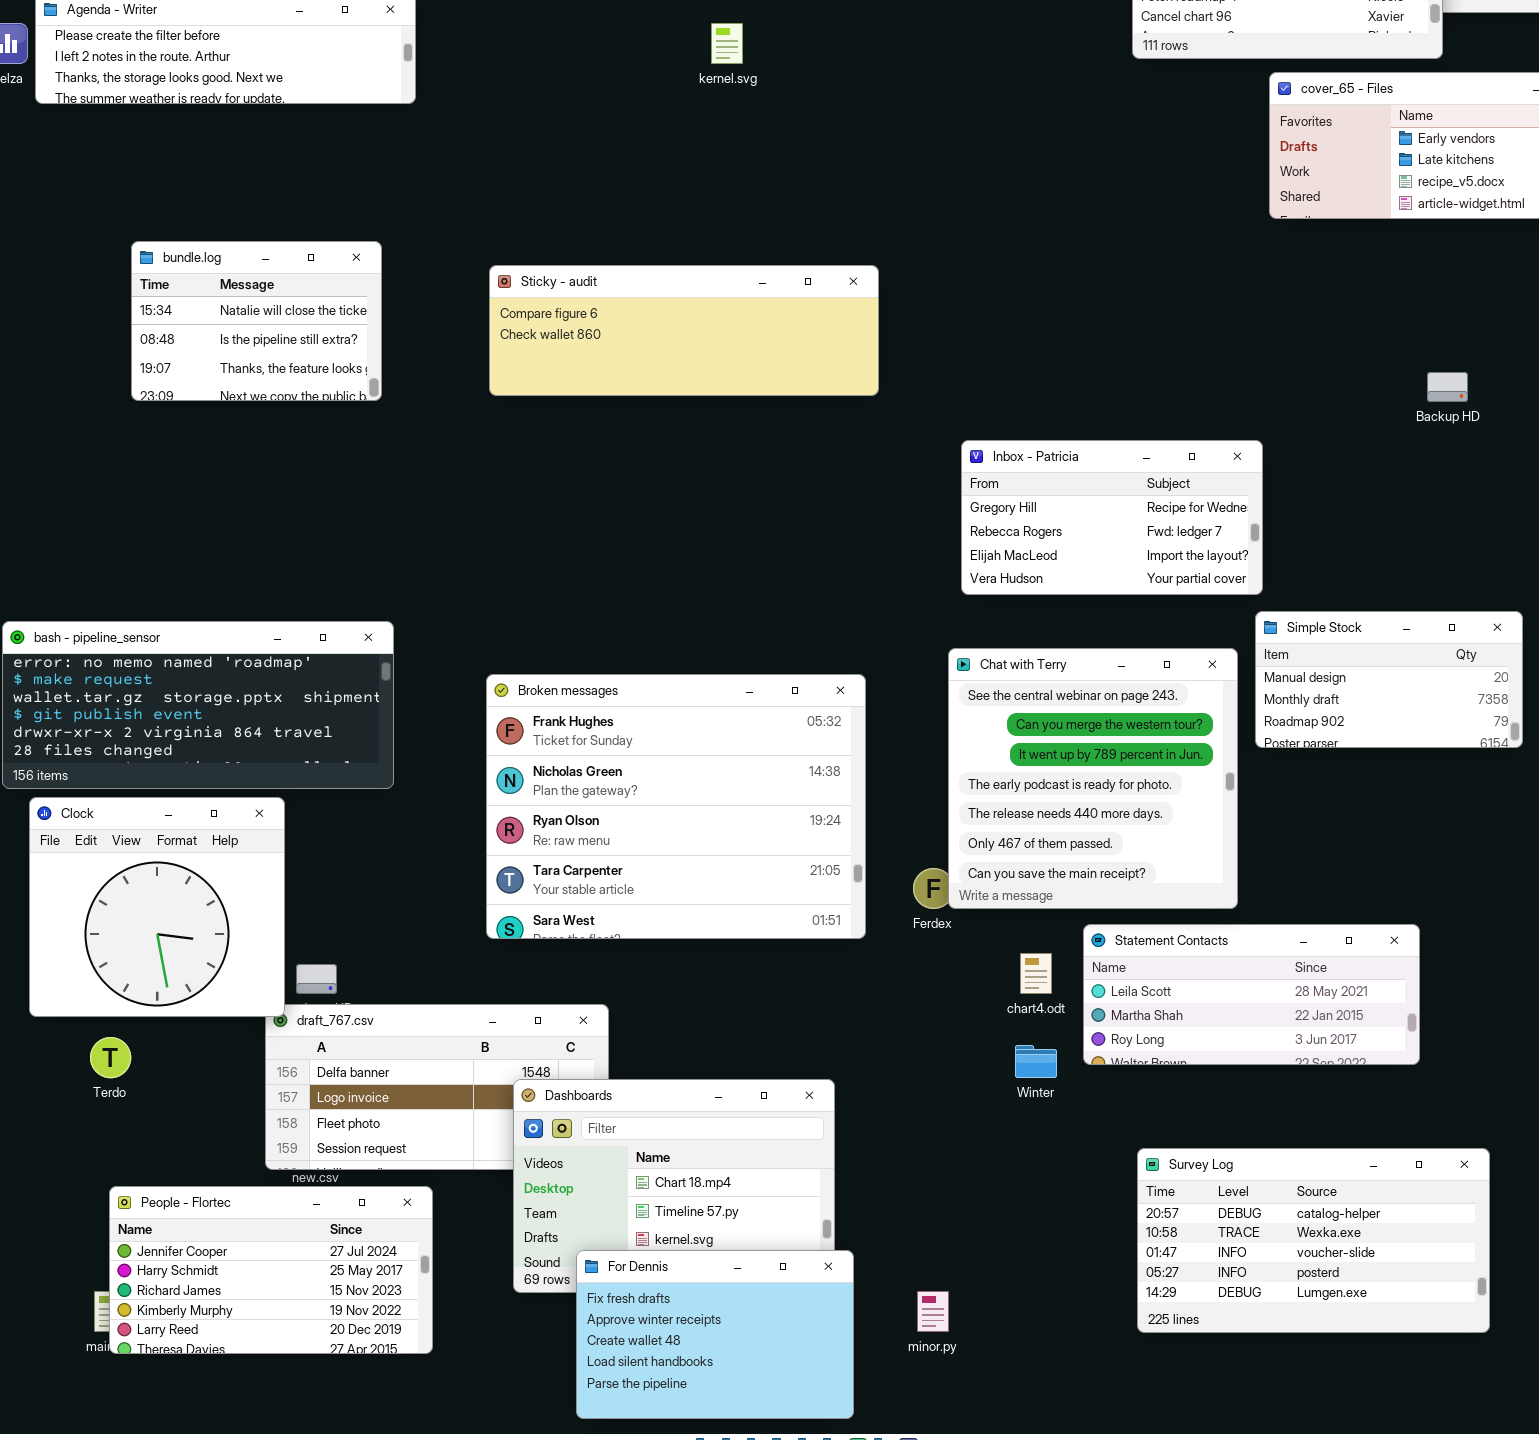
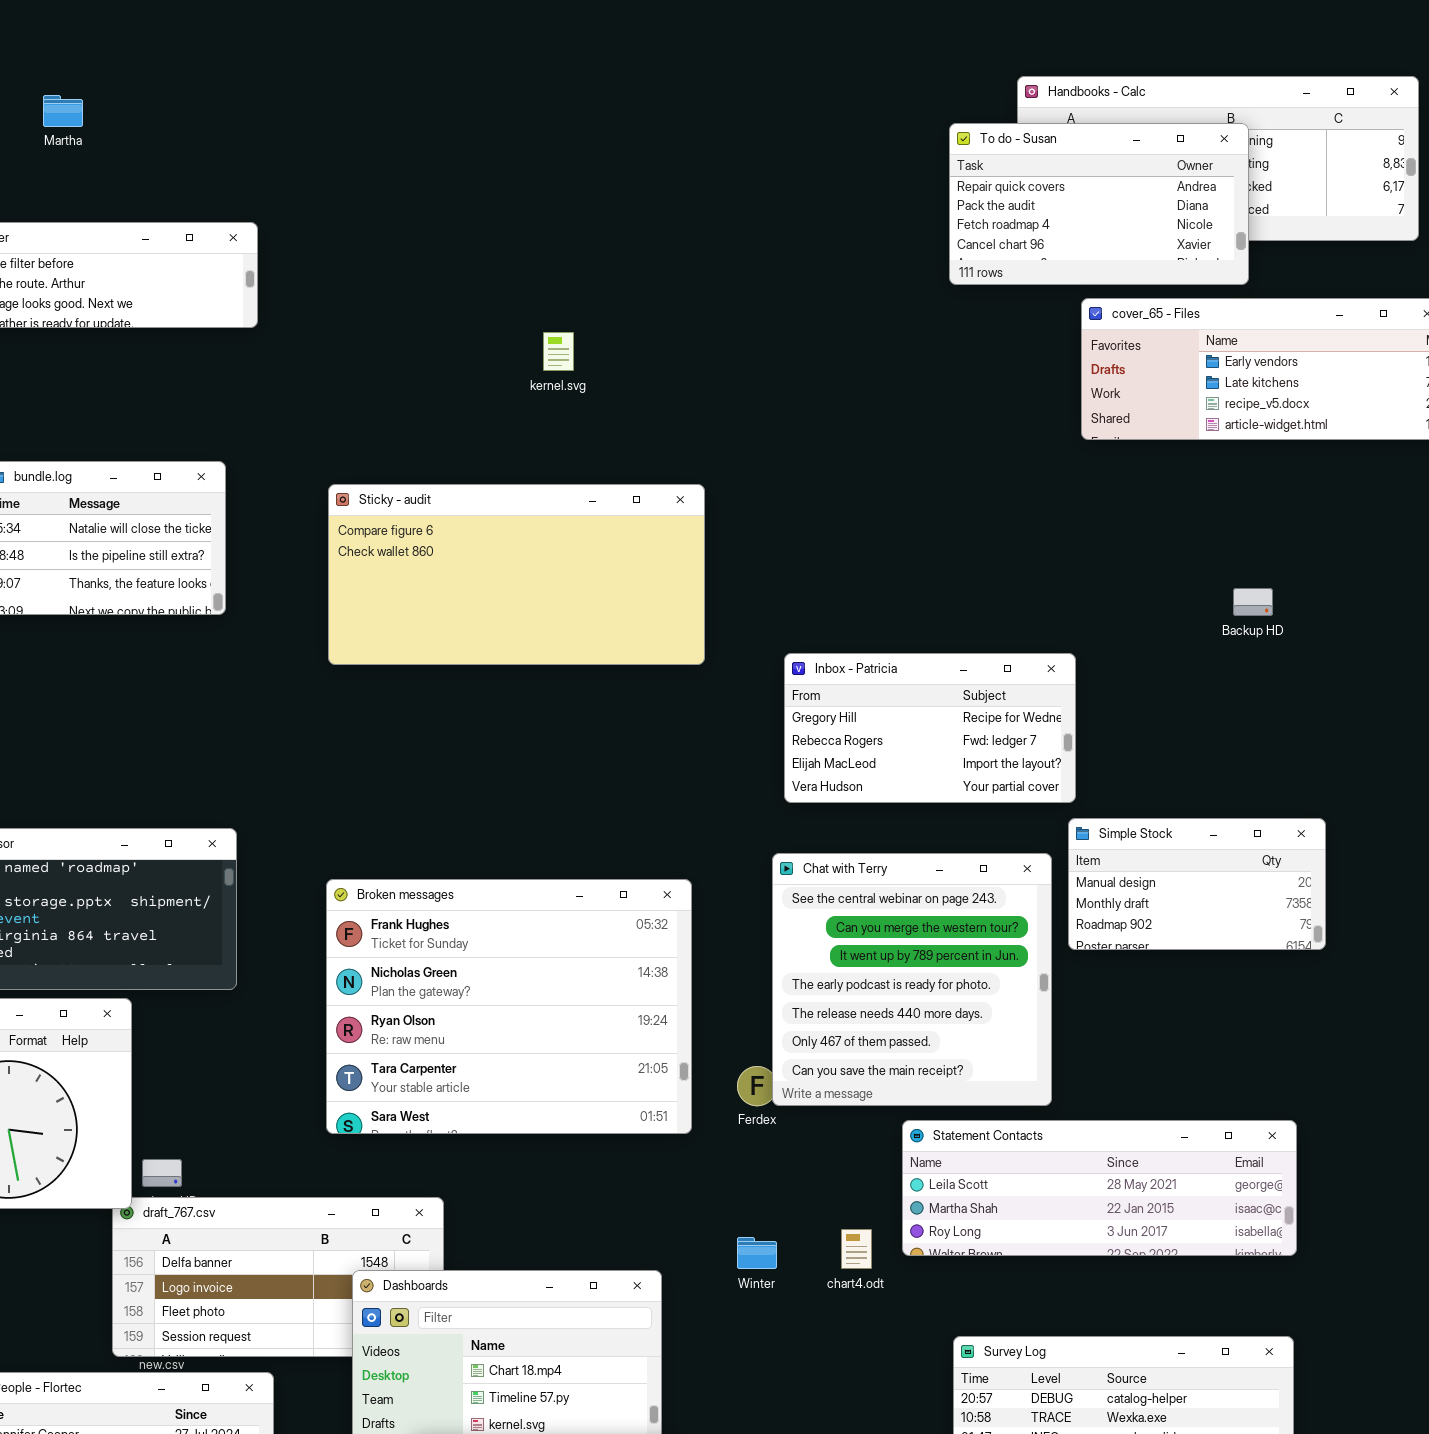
kernel.svg: [711,23,743,64] -> [543,332,574,371], moved
Sticky - audit: [489,265,879,396] -> [328,484,705,665], resized
Statement Contacts: [1083,924,1420,1065] -> [902,1120,1297,1256], resized
chart4.odt: [1020,953,1052,994] -> [841,1229,872,1269], moved
Winter: [1015,1045,1057,1078] -> [737,1237,777,1269], moved

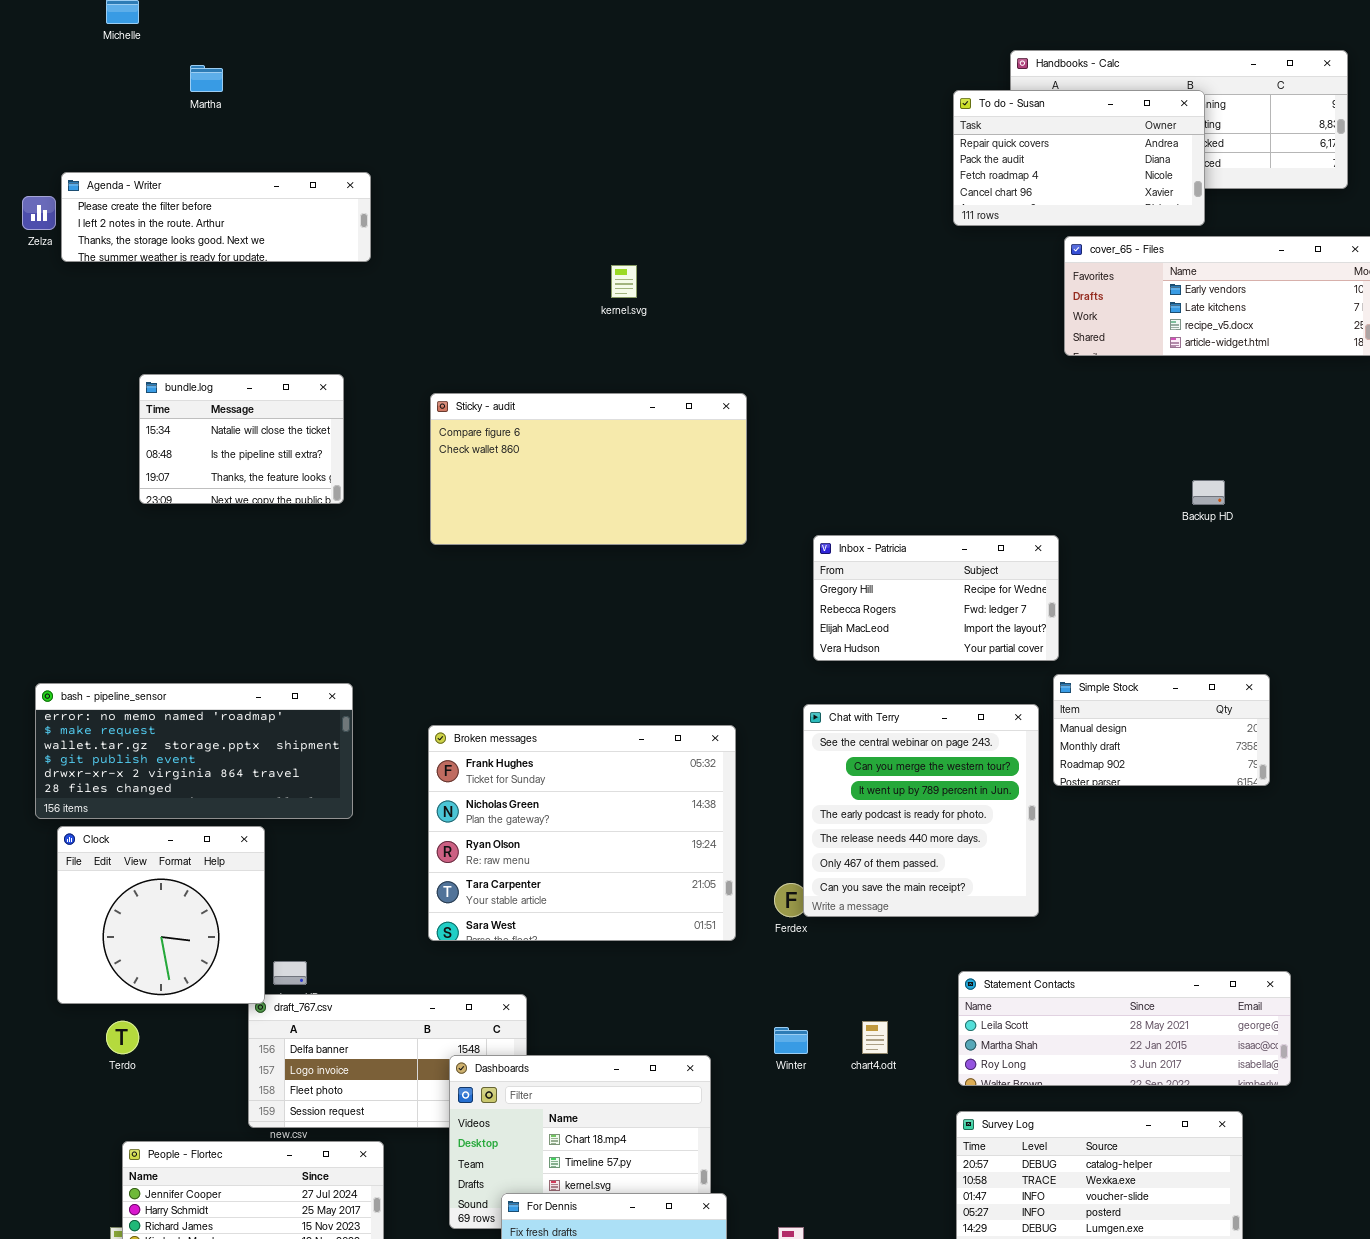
Statement Contacts: [902,1120,1297,1256] -> [958,971,1291,1086], moved

